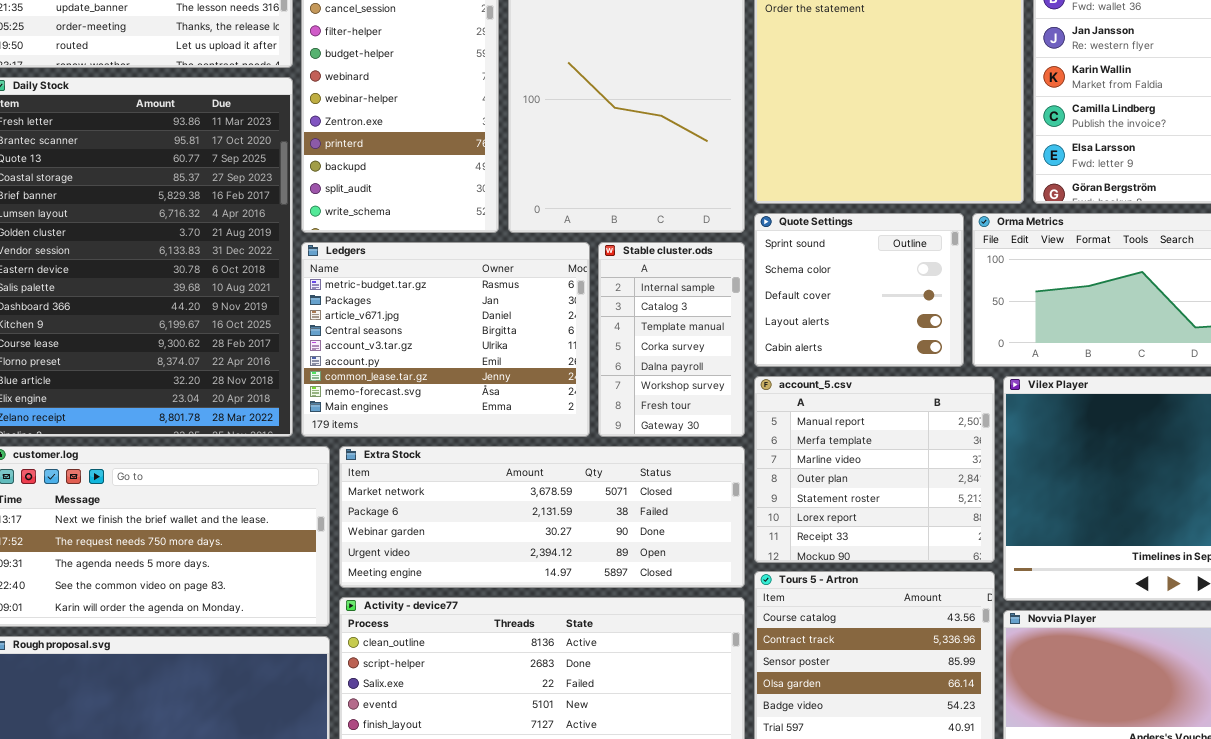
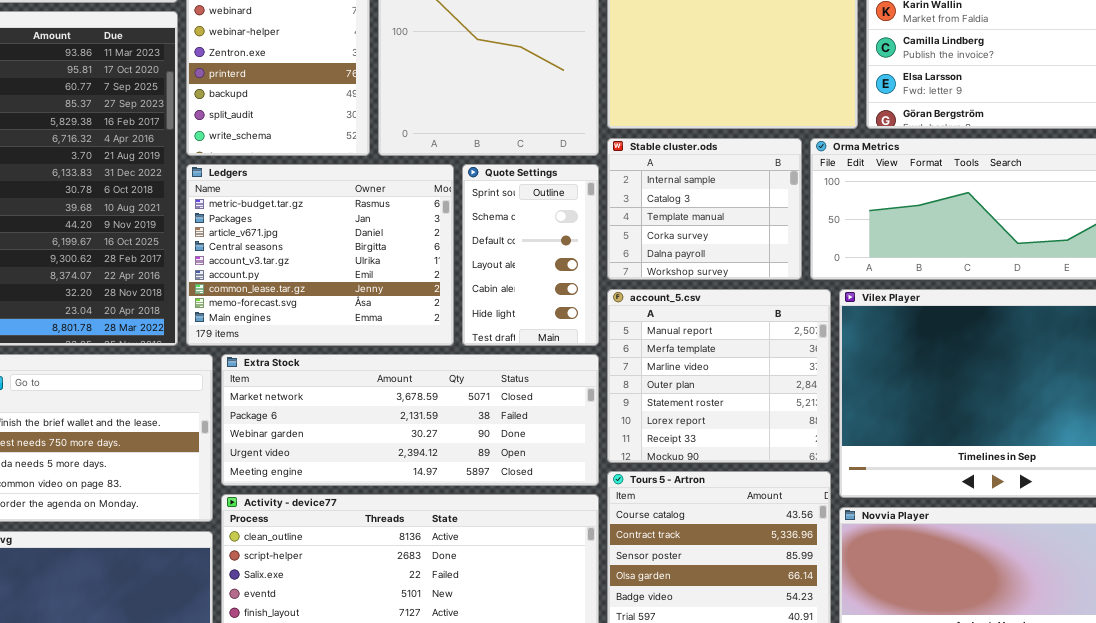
Quote Settings: [754,213,964,367] -> [462,164,599,346], moved, resized
Stable cluster.ods: [598,242,745,437] -> [607,138,802,280], moved, resized

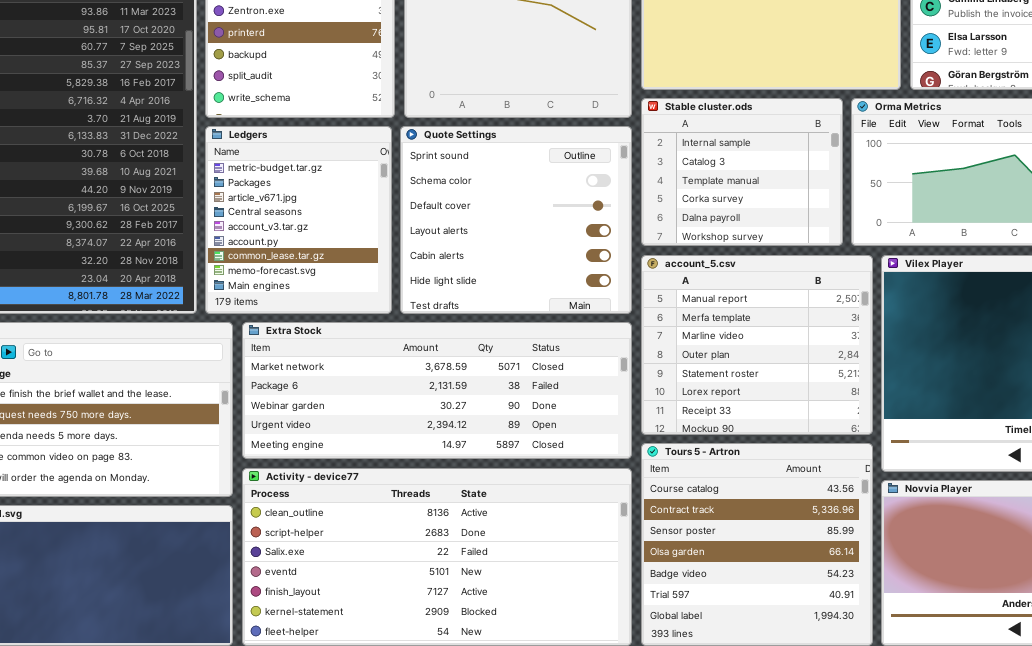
Ledgers: [186,164,454,346] -> [205,126,392,314], resized
Quote Settings: [462,164,599,346] -> [400,126,632,314], resized

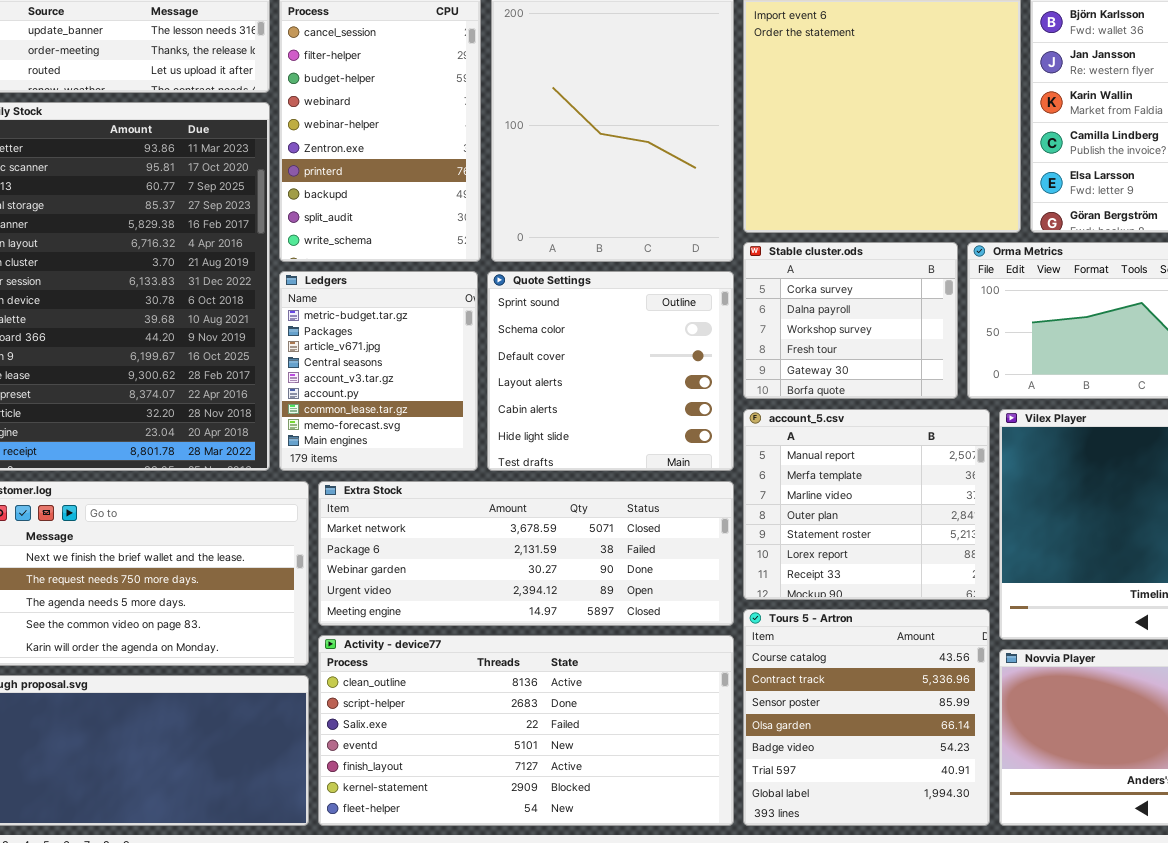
Stable cluster.ods: [641,98,843,246] -> [743,242,958,399], scrolled down 3 rows

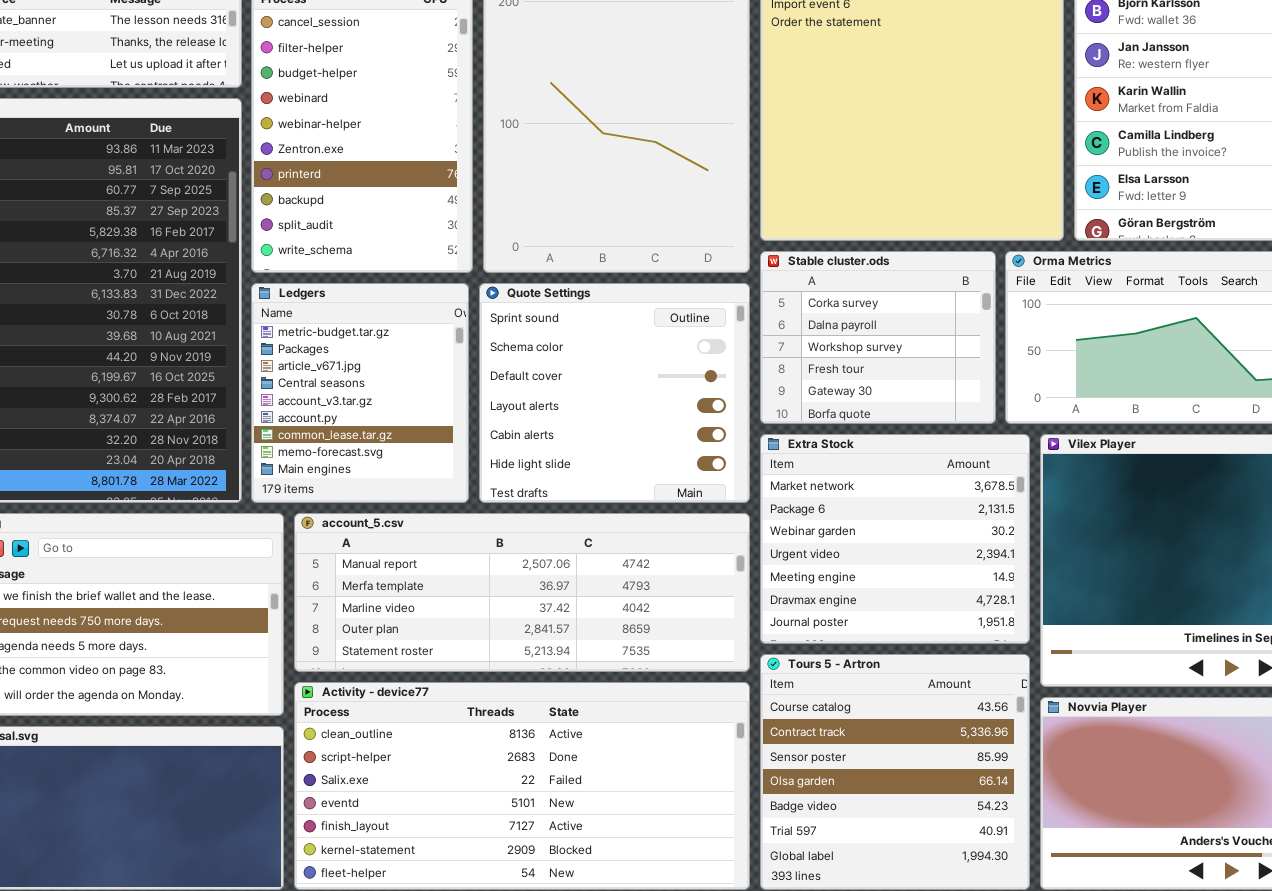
account_5.csv: [743,409,990,600] -> [294,513,750,672], moved, resized
Extra Stock: [318,481,734,626] -> [760,434,1030,644], moved, resized

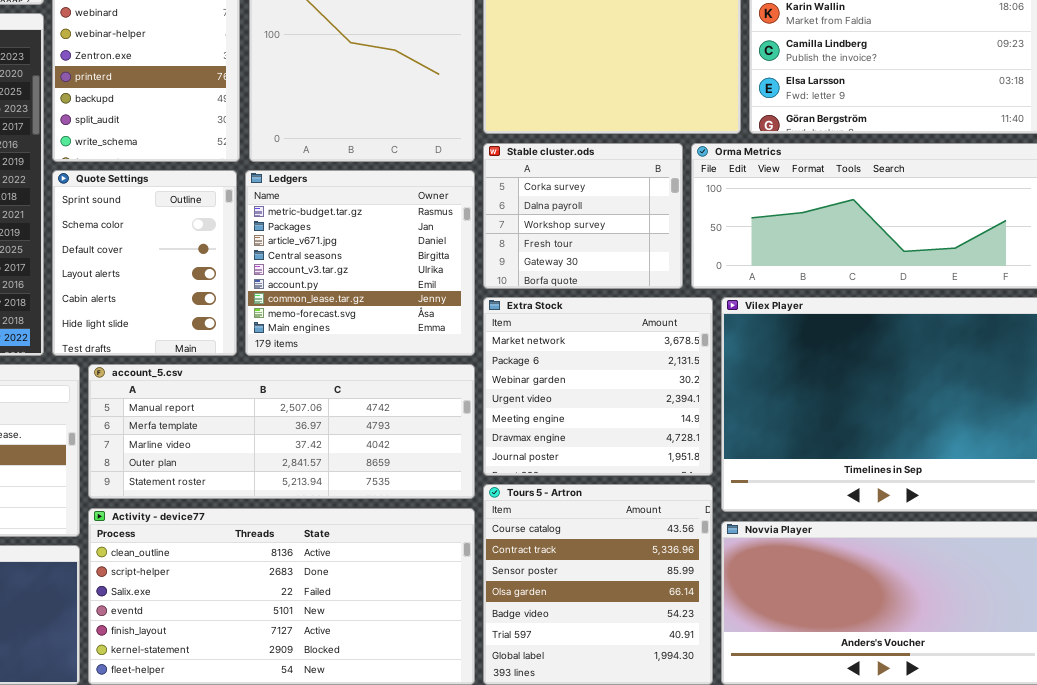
Ledgers: [251,283,469,503] -> [245,170,475,356], moved, resized
Quote Settings: [479,283,750,503] -> [52,170,237,356], moved, resized

